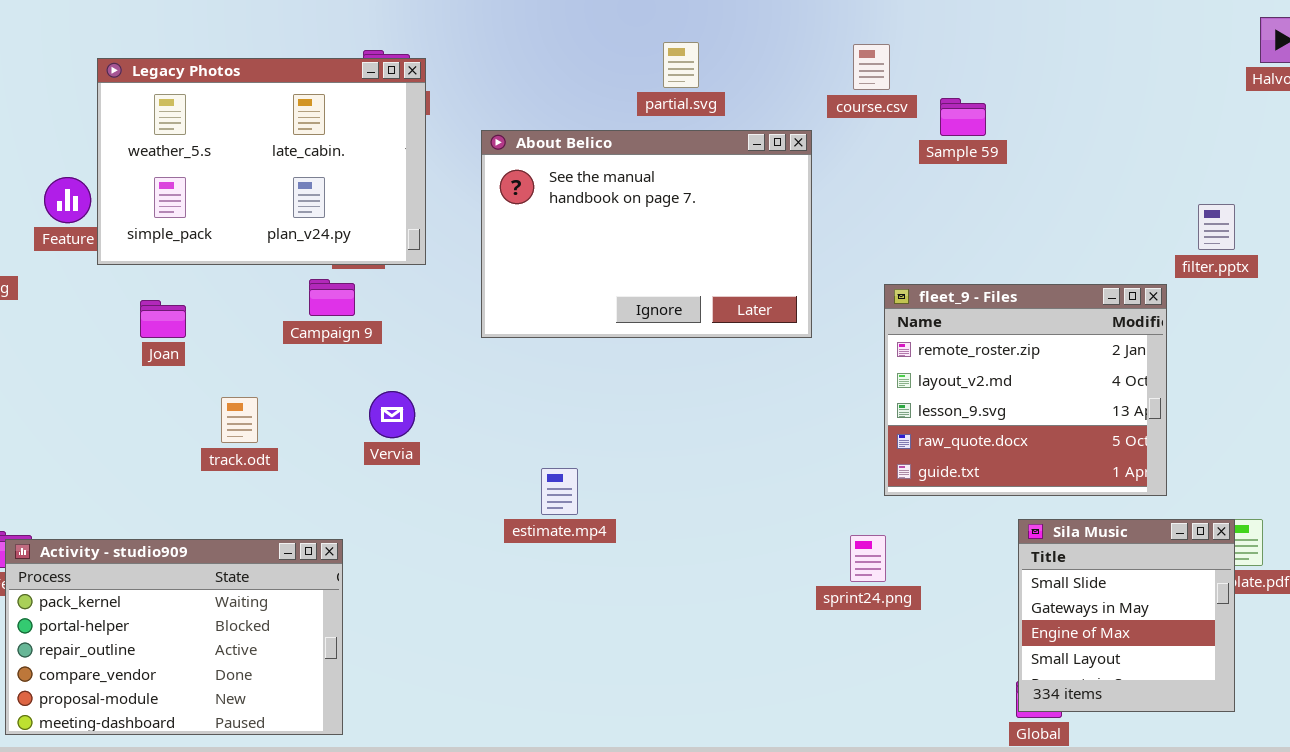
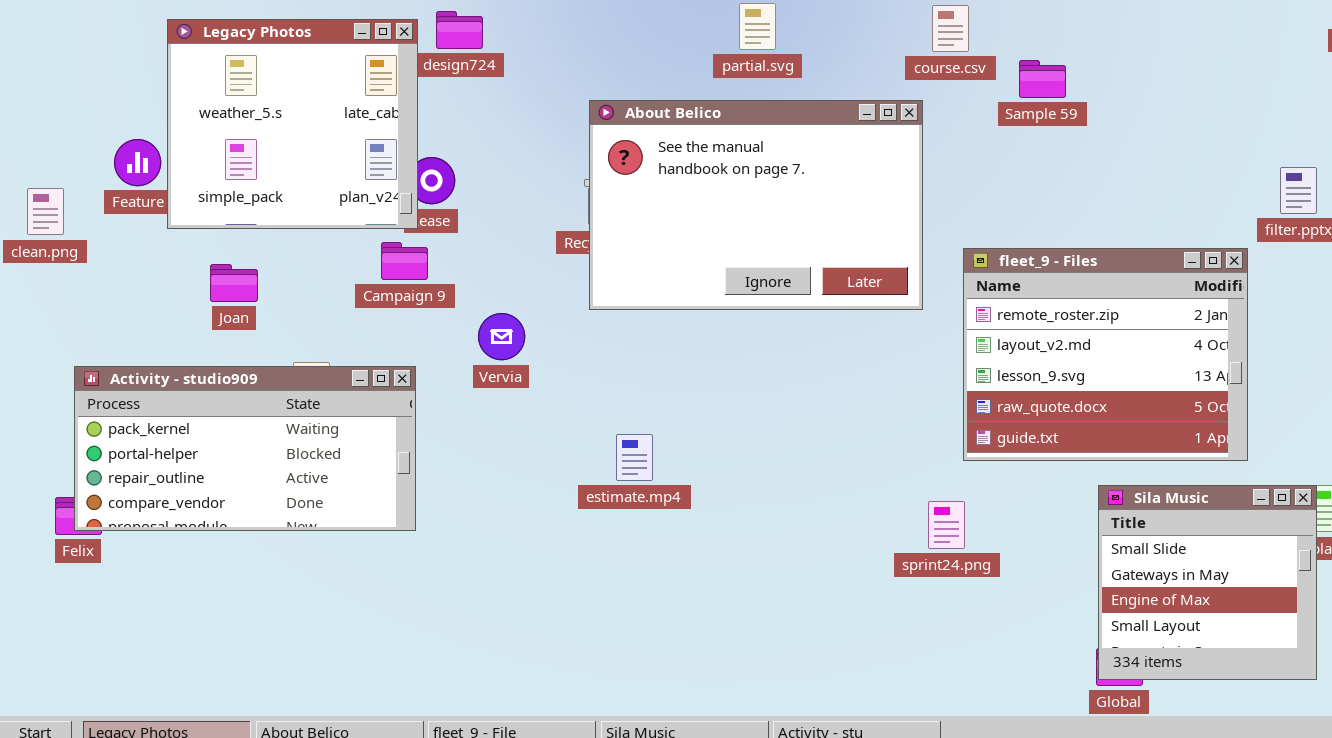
Legacy Photos: [97,58,426,265] -> [167,19,418,229], resized
About Belico: [481,130,812,338] -> [589,100,923,310], moved
Vervia: [369,391,415,438] -> [478,313,525,360], moved
Activity - studio909: [5,539,343,735] -> [74,366,416,531], moved, resized

